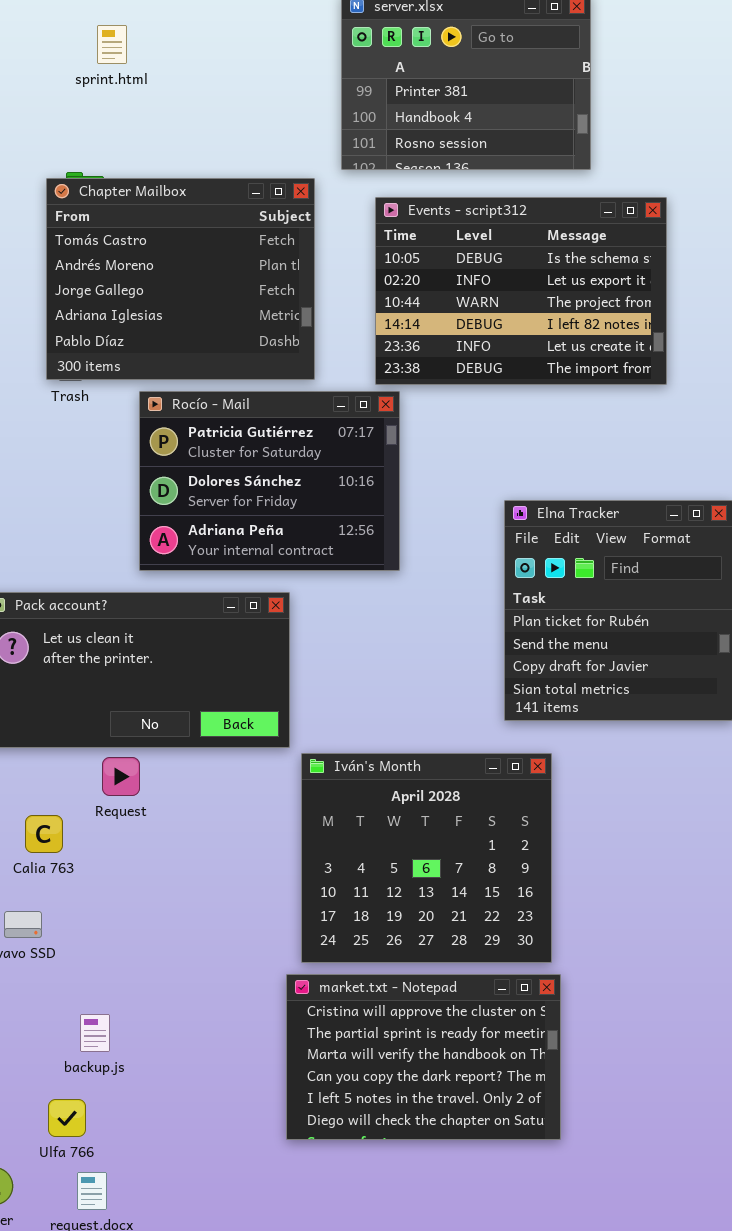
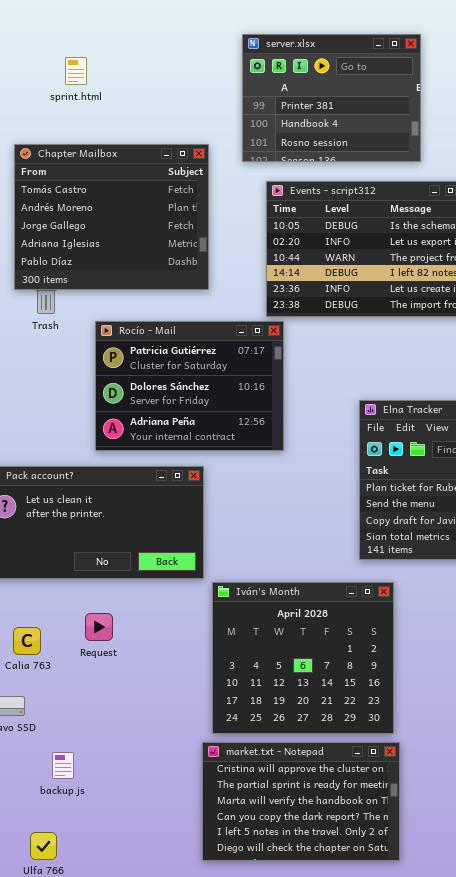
Chapter Mailbox: [46,178,315,380] -> [14,144,209,290], moved
Request: [102,757,140,796] -> [85,613,113,641], moved
backup.js: [80,1014,110,1052] -> [52,752,74,779], moved

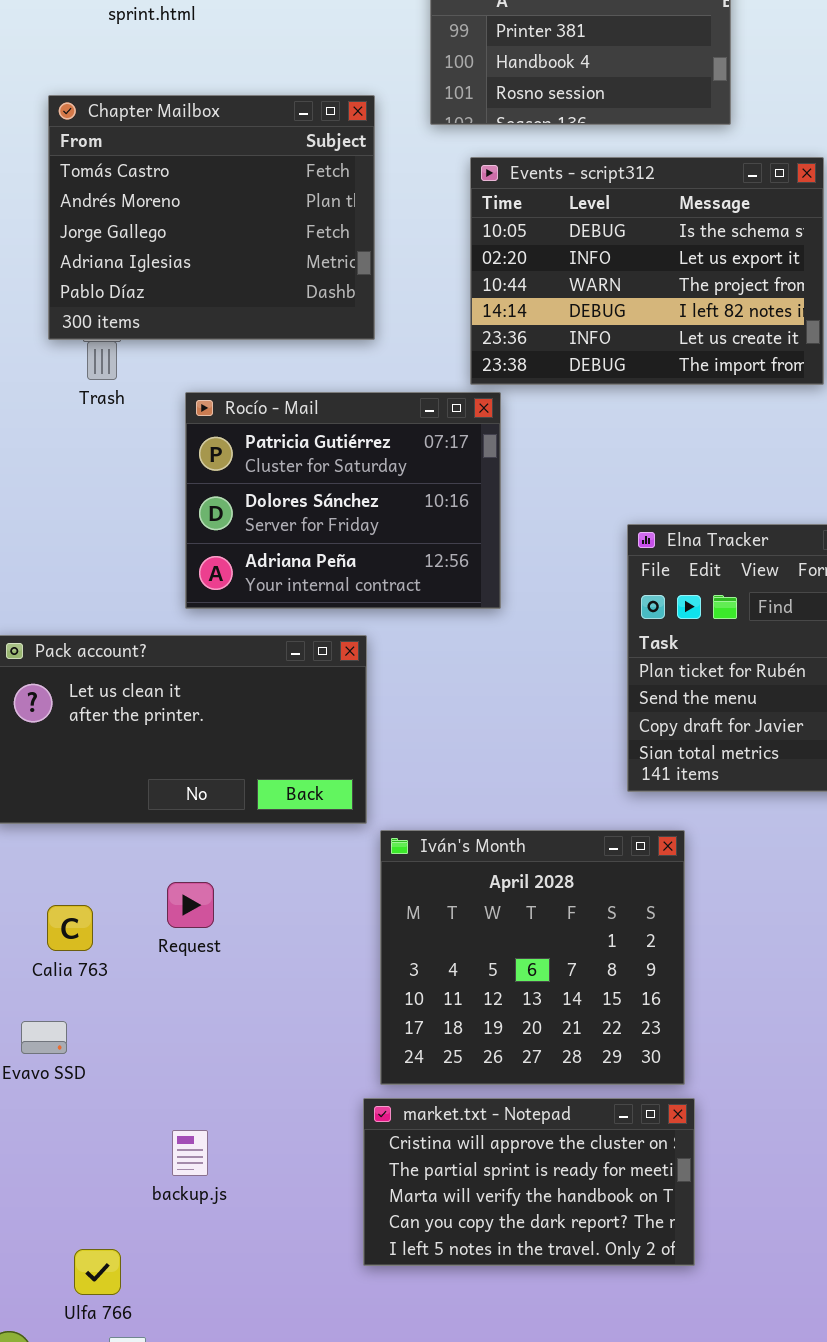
market.txt - Notepad: [202,742,400,861] -> [363,1098,695,1266], resized
backup.js: [52,752,74,779] -> [172,1130,208,1176], moved

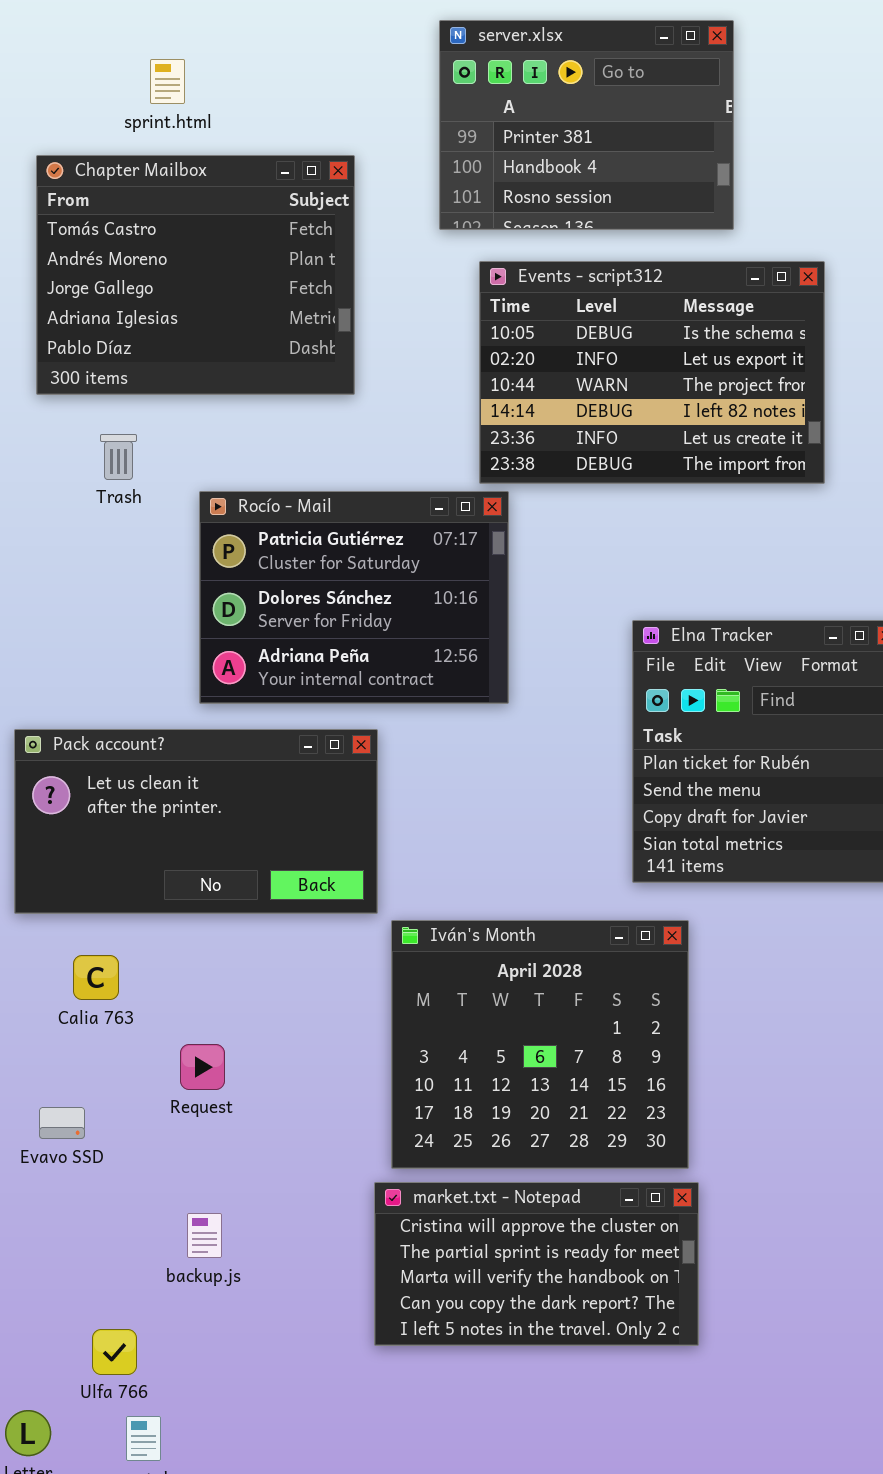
Chapter Mailbox: [48,95,375,340] -> [36,155,355,395], moved
Request: [167,882,214,928] -> [180,1044,225,1090], moved
Calia 763: [47,905,93,951] -> [73,955,119,1000], moved

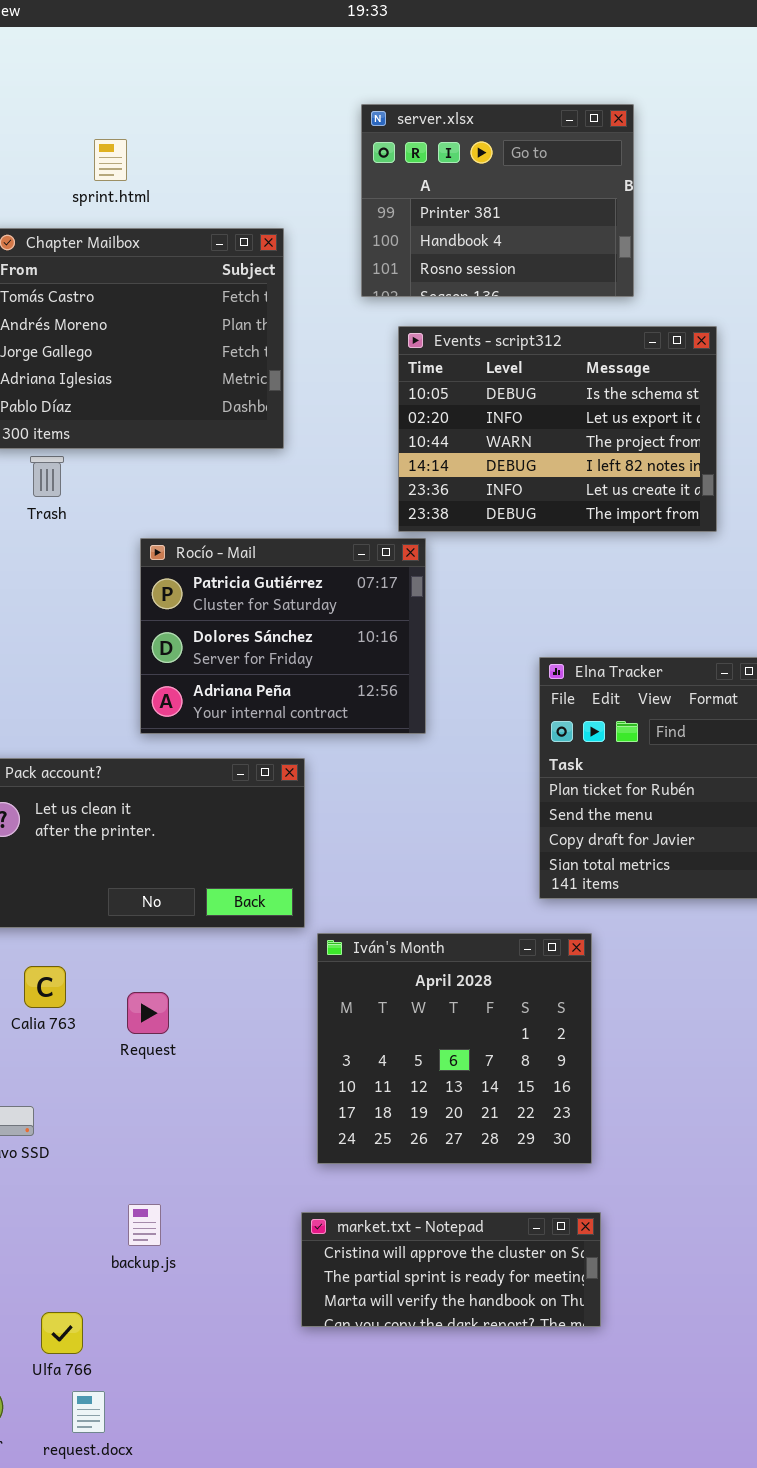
Trash: [100,434,137,480] -> [30,456,64,497], moved
Request: [180,1044,225,1090] -> [127,992,169,1034], moved
market.txt - Notepad: [374,1182,699,1346] -> [301,1212,601,1327], resized

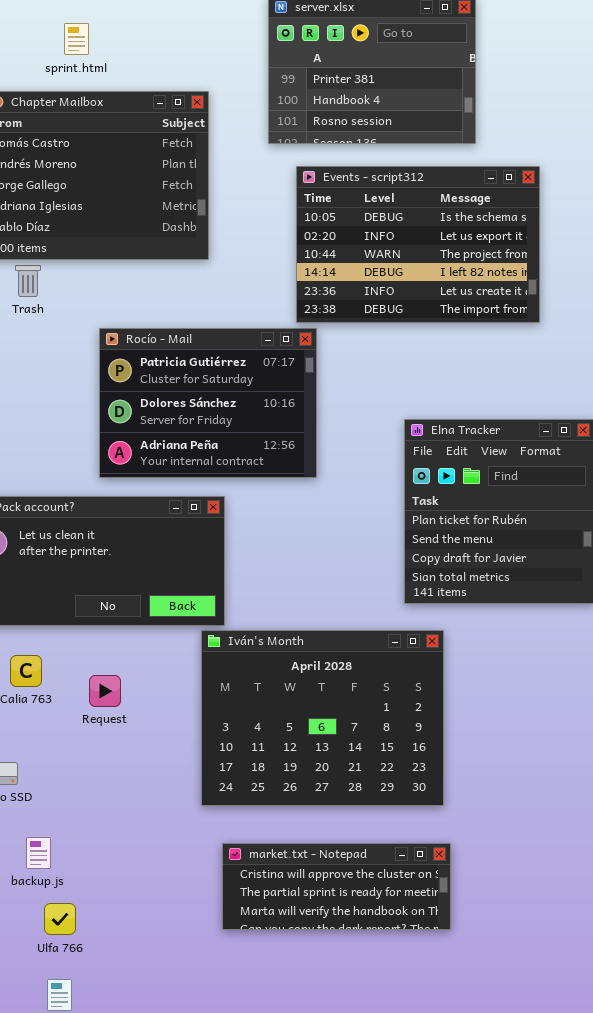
Iván's Month: [317,933,592,1164] -> [201,630,444,806], resized
backup.js: [128,1204,161,1246] -> [26,837,51,869], moved
Ulfa 766: [41,1312,83,1354] -> [44,903,76,935], moved

